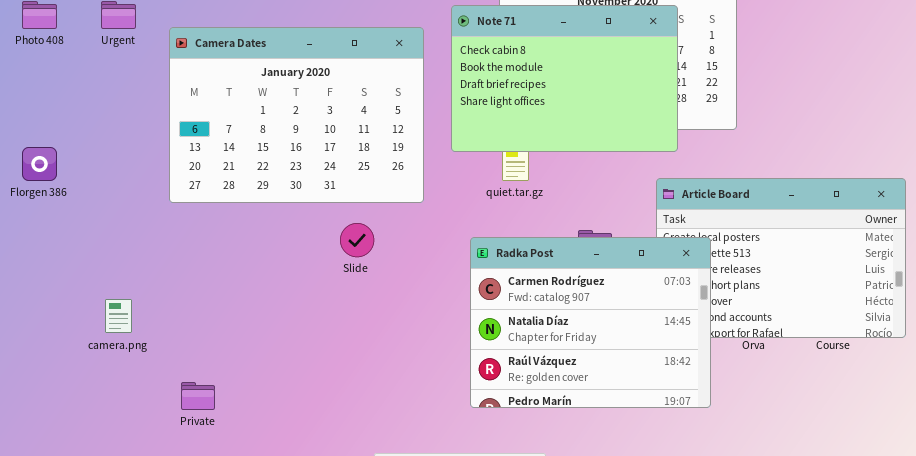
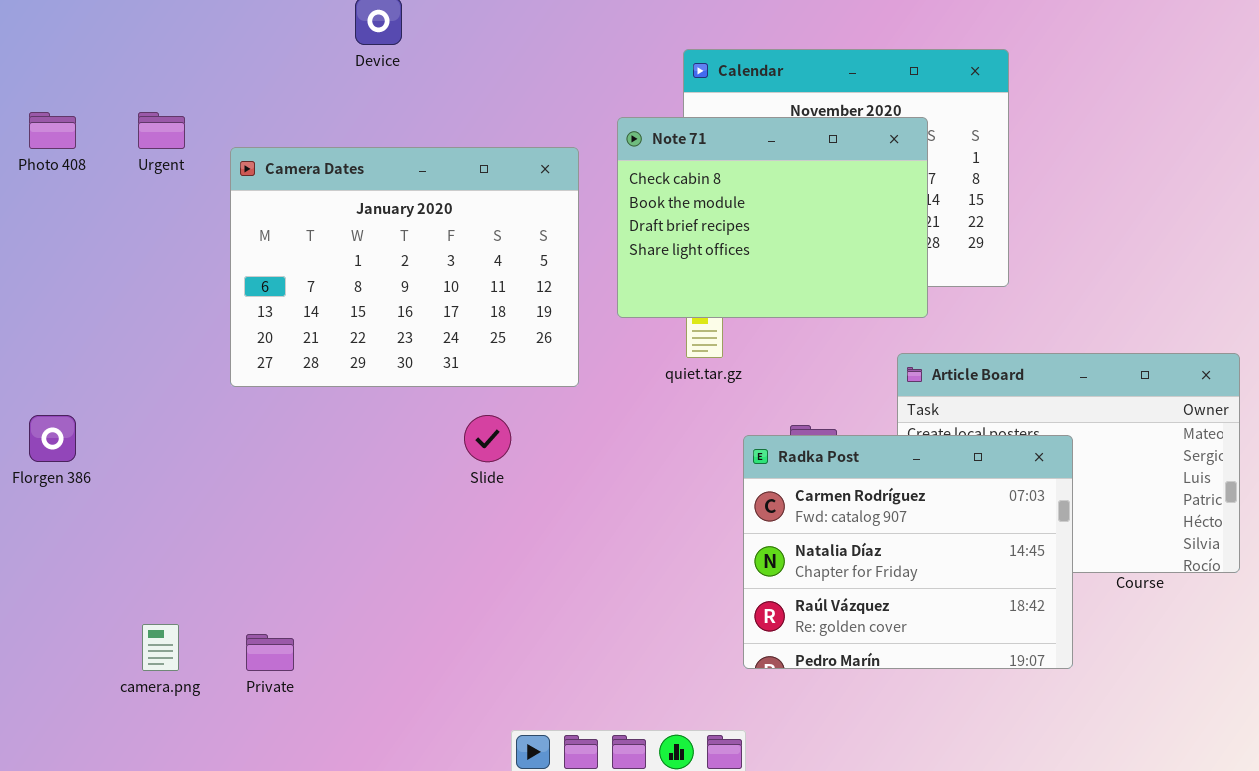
Florgen 386: [22,147,57,181] -> [29,415,76,462], moved
Radka Post: [470,237,711,408] -> [743,435,1073,669], moved
camera.png: [105,299,132,333] -> [142,624,179,671], moved

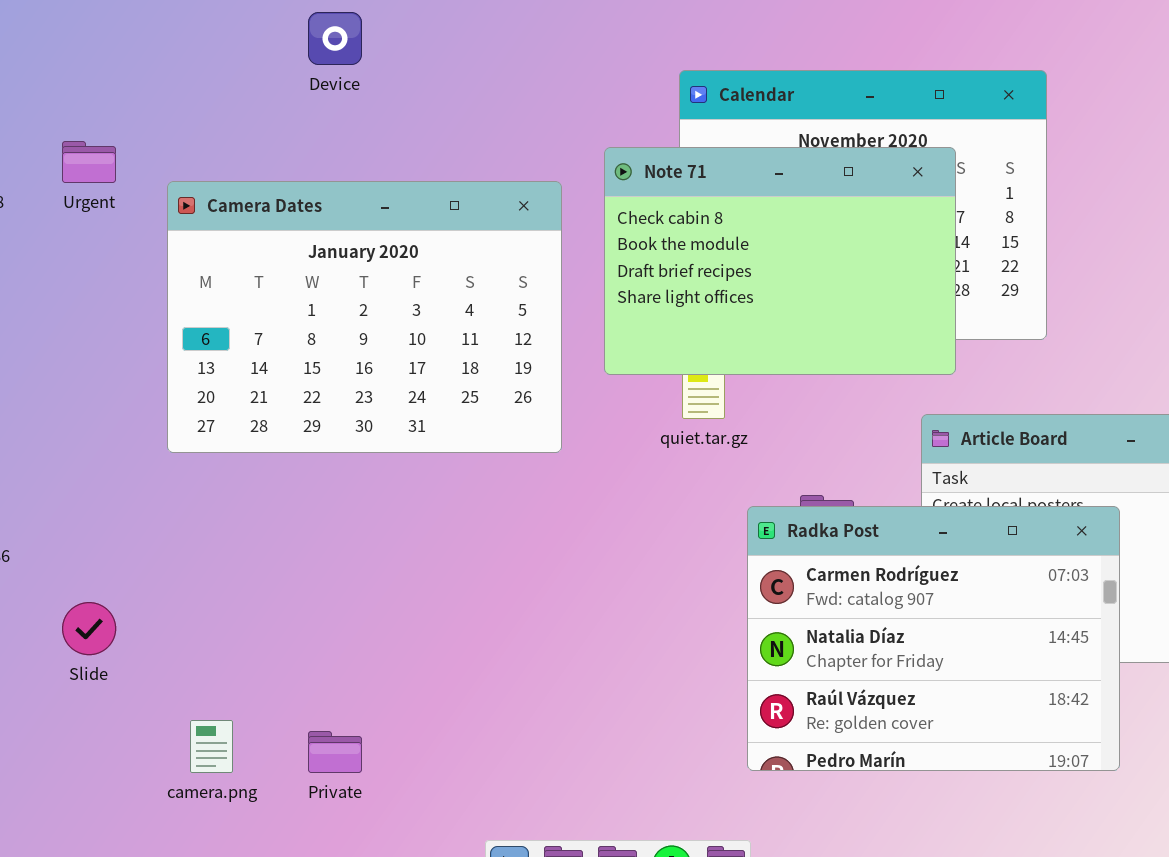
Slide: [464,415,511,462] -> [62,602,116,655], moved
camera.png: [142,624,179,671] -> [190,720,233,773], moved
Private: [246,634,294,671] -> [308,731,362,773], moved

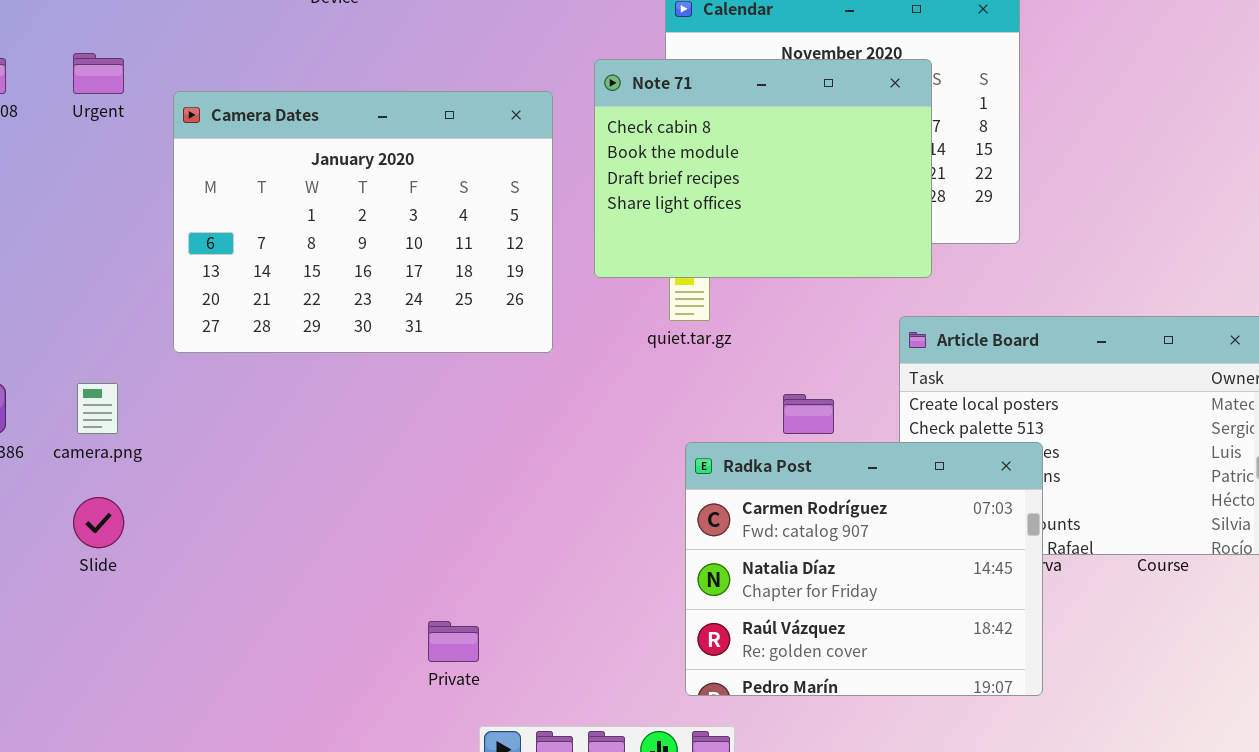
Radka Post: [747,506,1120,771] -> [685,442,1043,696], moved
camera.png: [190,720,233,773] -> [77,383,118,434], moved
Private: [308,731,362,773] -> [428,621,479,662], moved

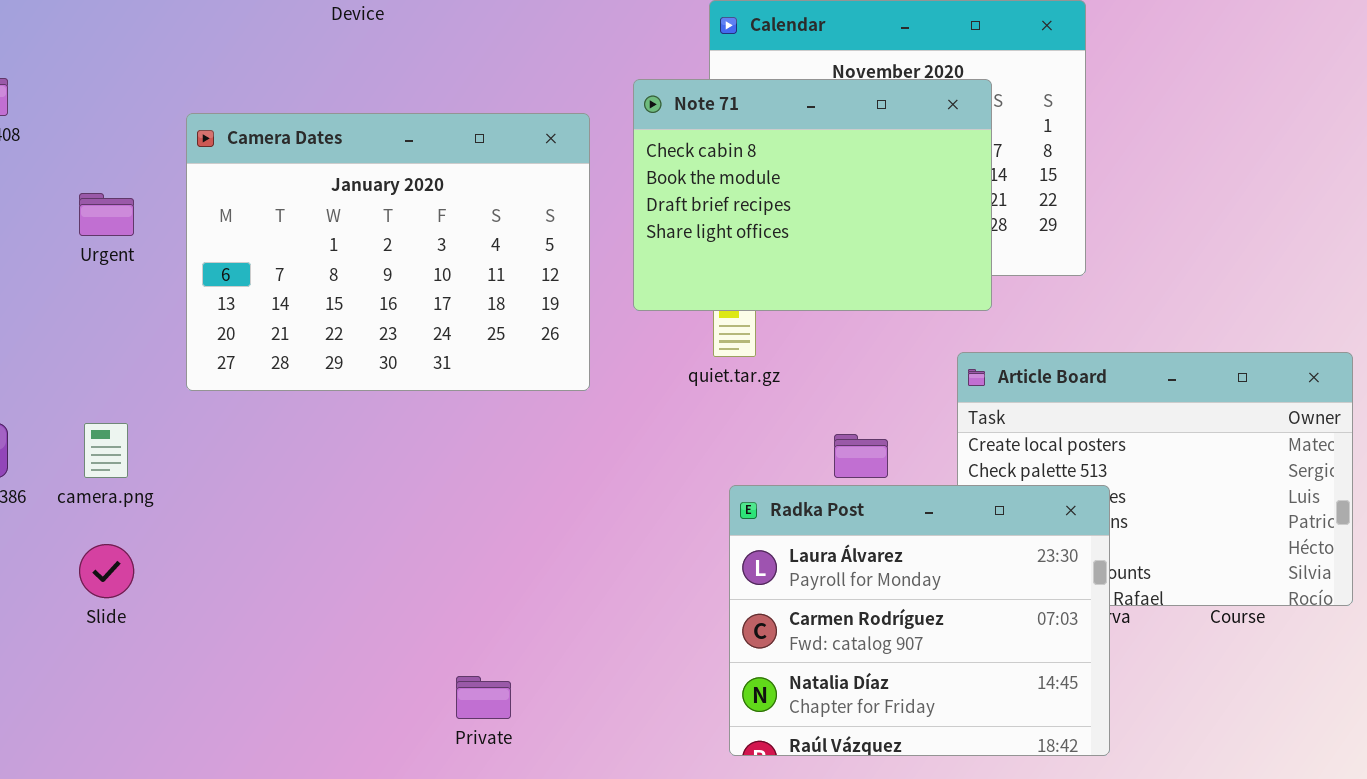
Urgent: [73,53,124,94] -> [79,193,134,236], moved
Radka Post: [685,442,1043,696] -> [729,485,1110,756], scrolled up 1 row

